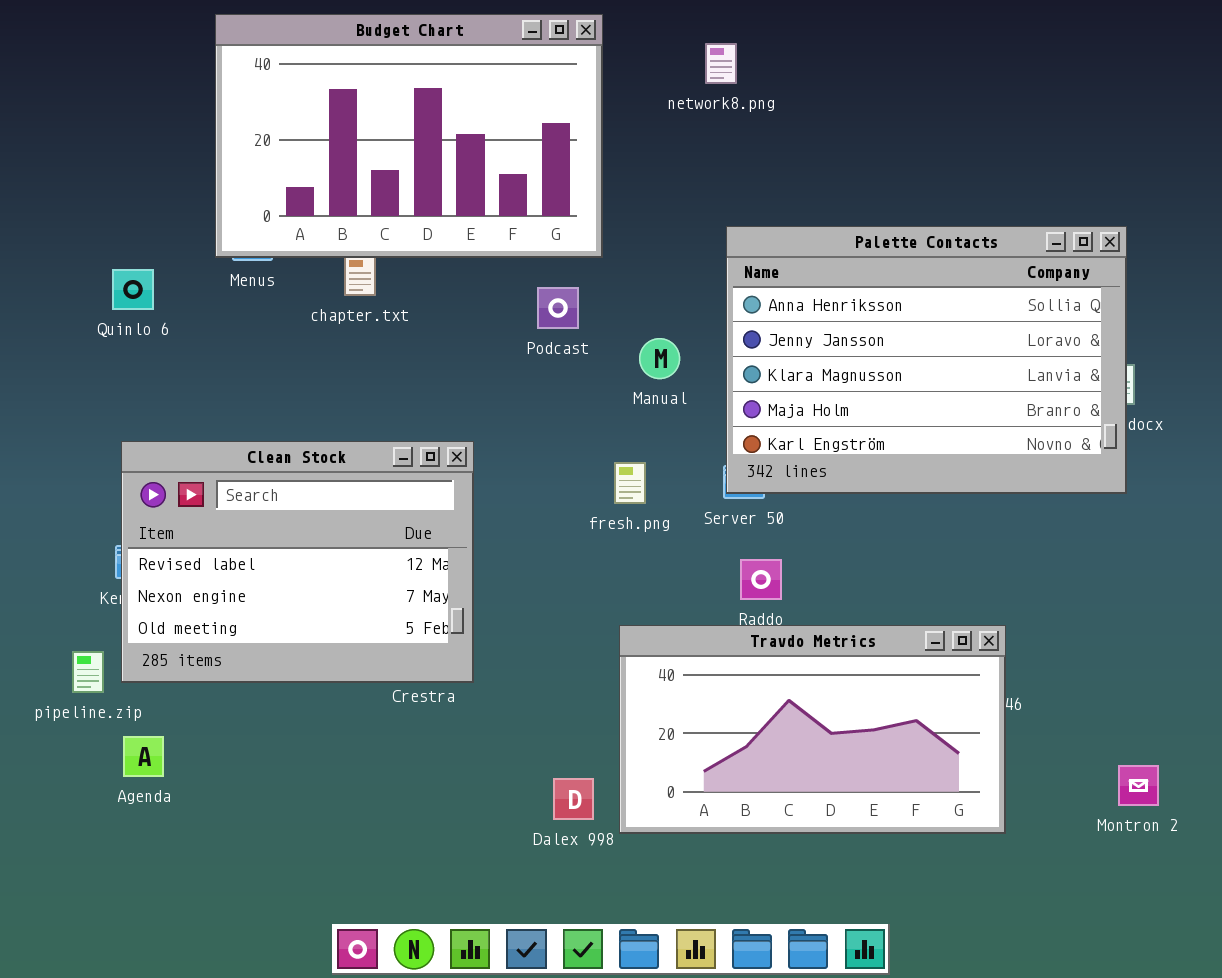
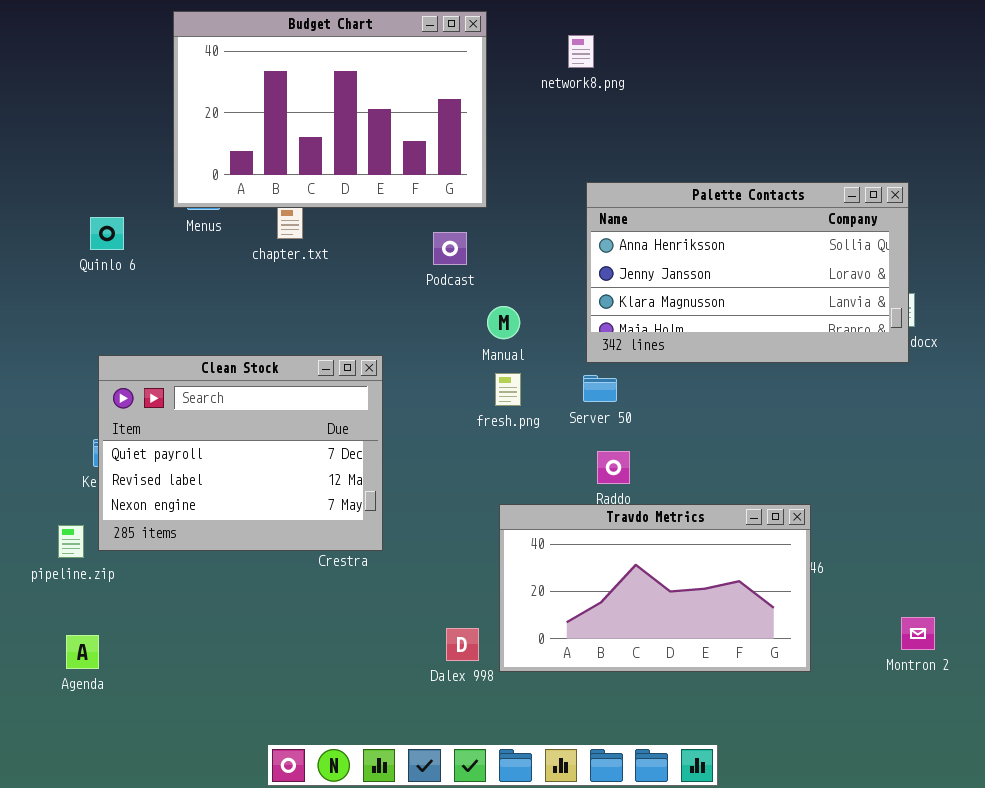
Palette Contacts: [726,226,1127,494] -> [586,182,909,363], resized
Manual: [639,338,680,379] -> [487,306,520,339], moved
Clean Stock: [121,441,474,683] -> [98,355,383,551], scrolled up 1 row
Agenda: [123,736,164,777] -> [66,635,99,669], moved

